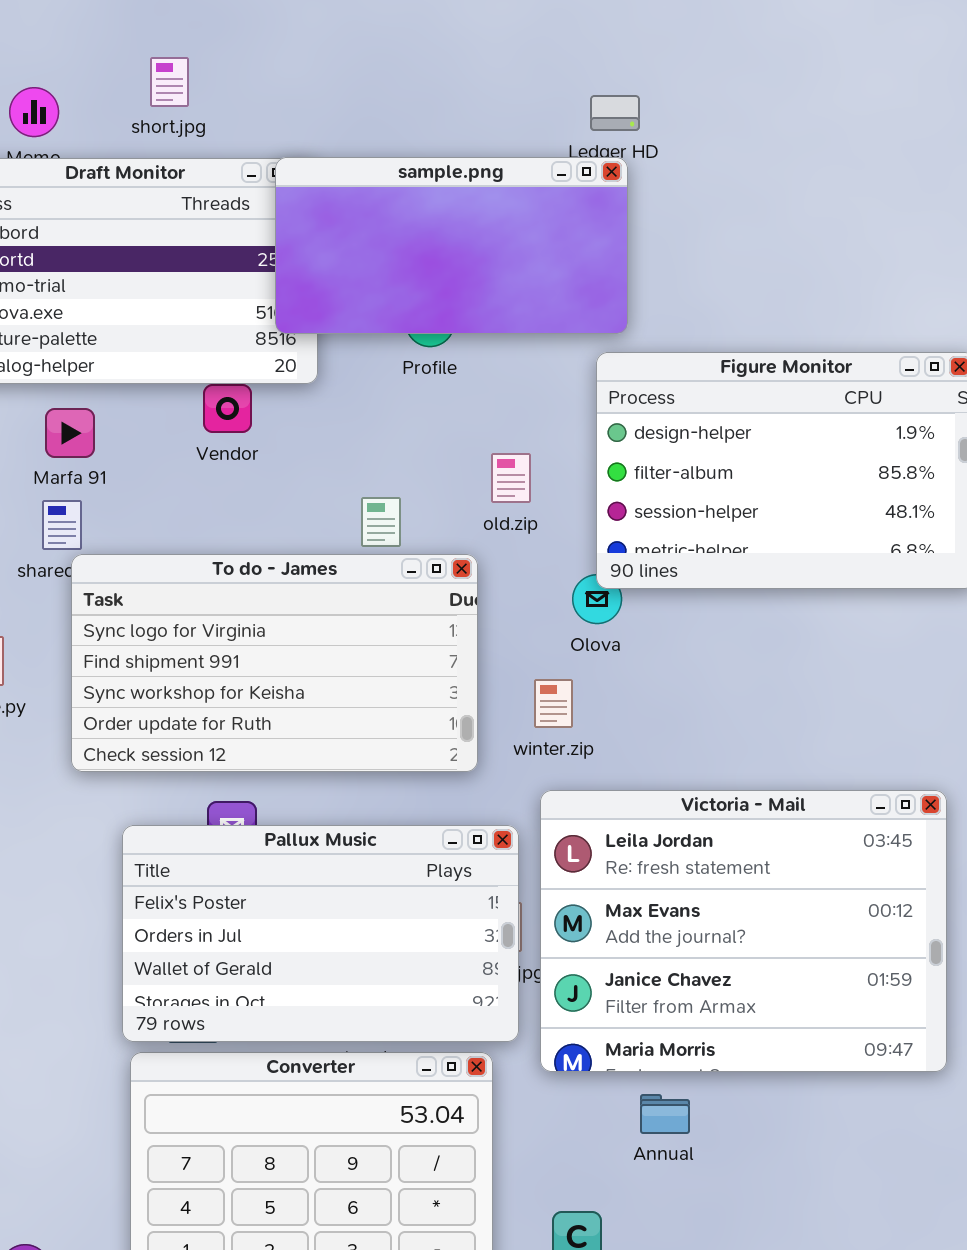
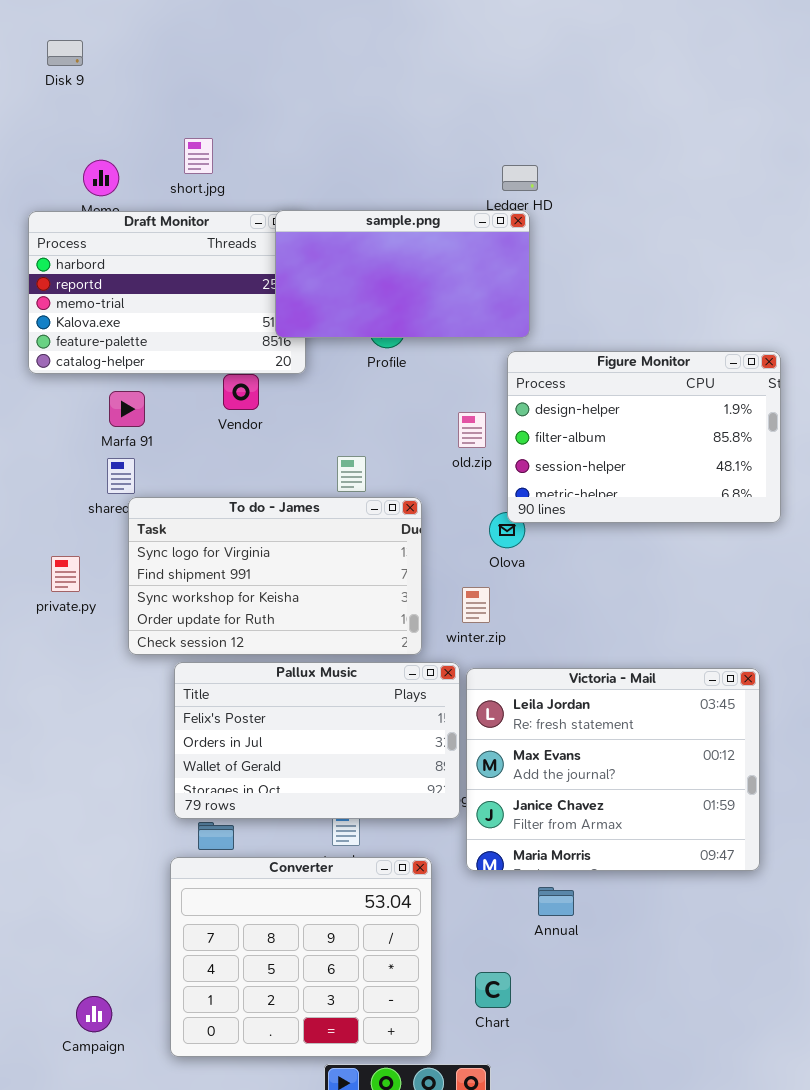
old.zip: [491,453,531,503] -> [458,412,486,448], moved
Pallux Music: [122,825,519,1042] -> [174,662,460,819], moved

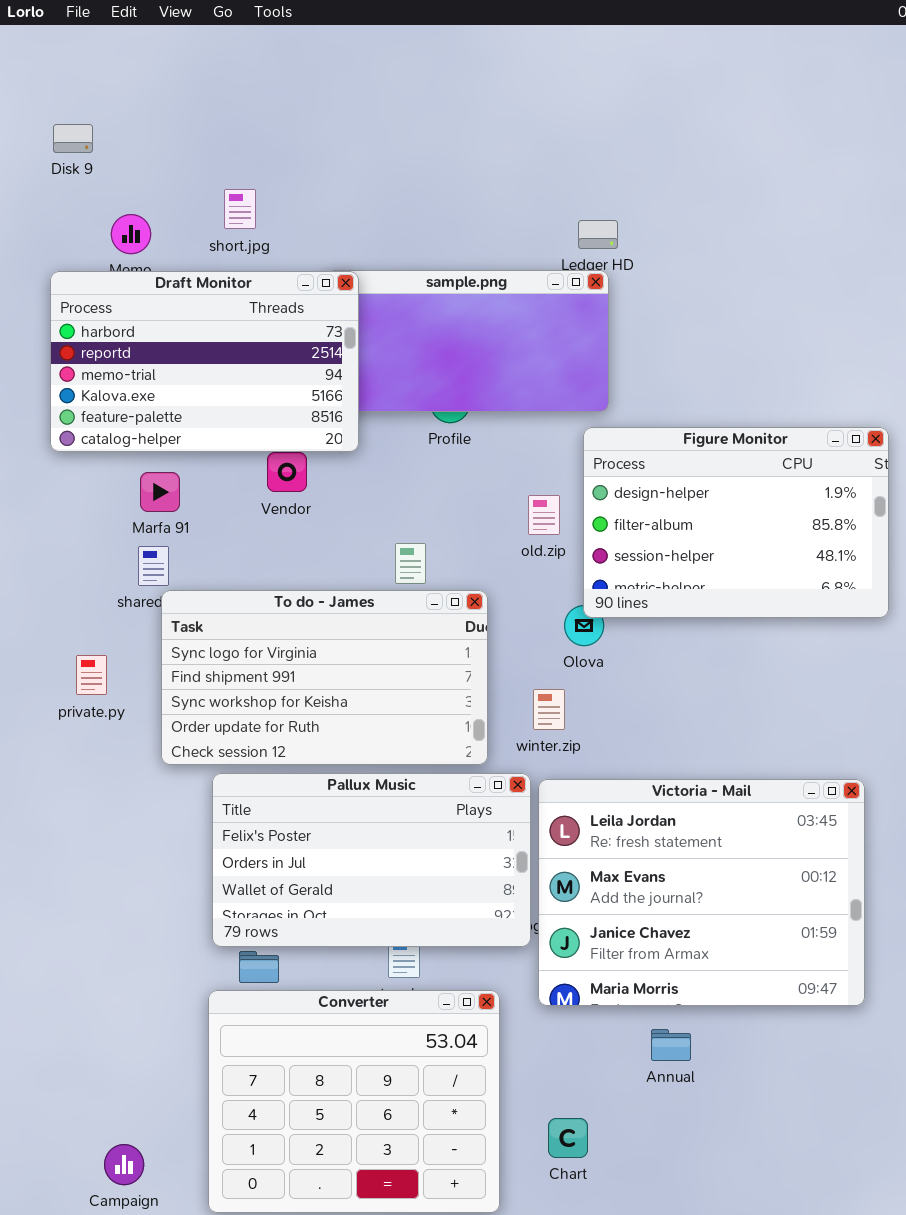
Disk 9: [47,40,83,66] -> [53,124,93,153], moved
Draft Monitor: [28,211,306,374] -> [50,271,359,452], raised
Annual: [538,887,574,916] -> [651,1029,691,1061], moved

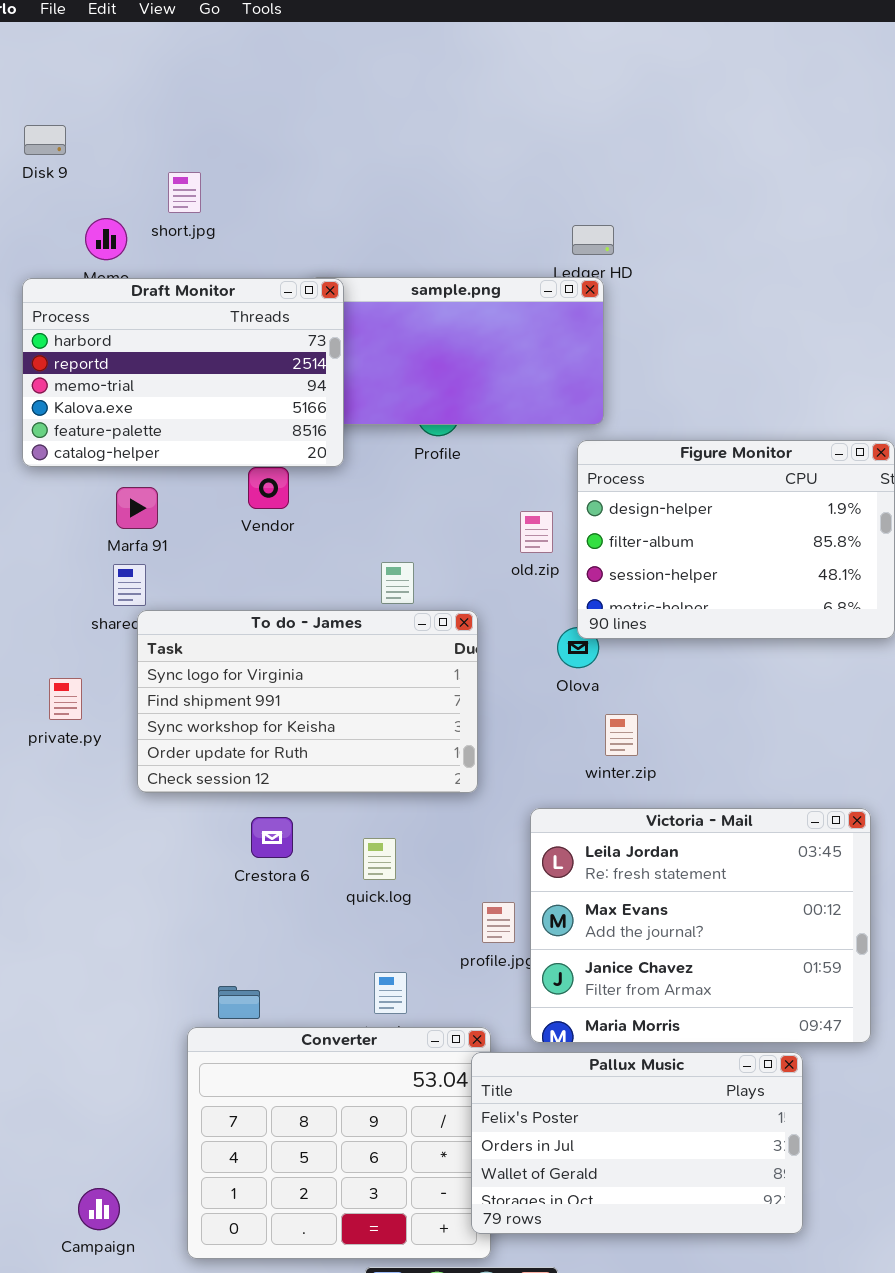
short.jpg: [224,189,256,229] -> [168,172,201,213], moved
winter.zip: [533,689,565,730] -> [605,714,638,756], moved
Pallux Music: [212,773,531,947] -> [471,1052,803,1234], moved

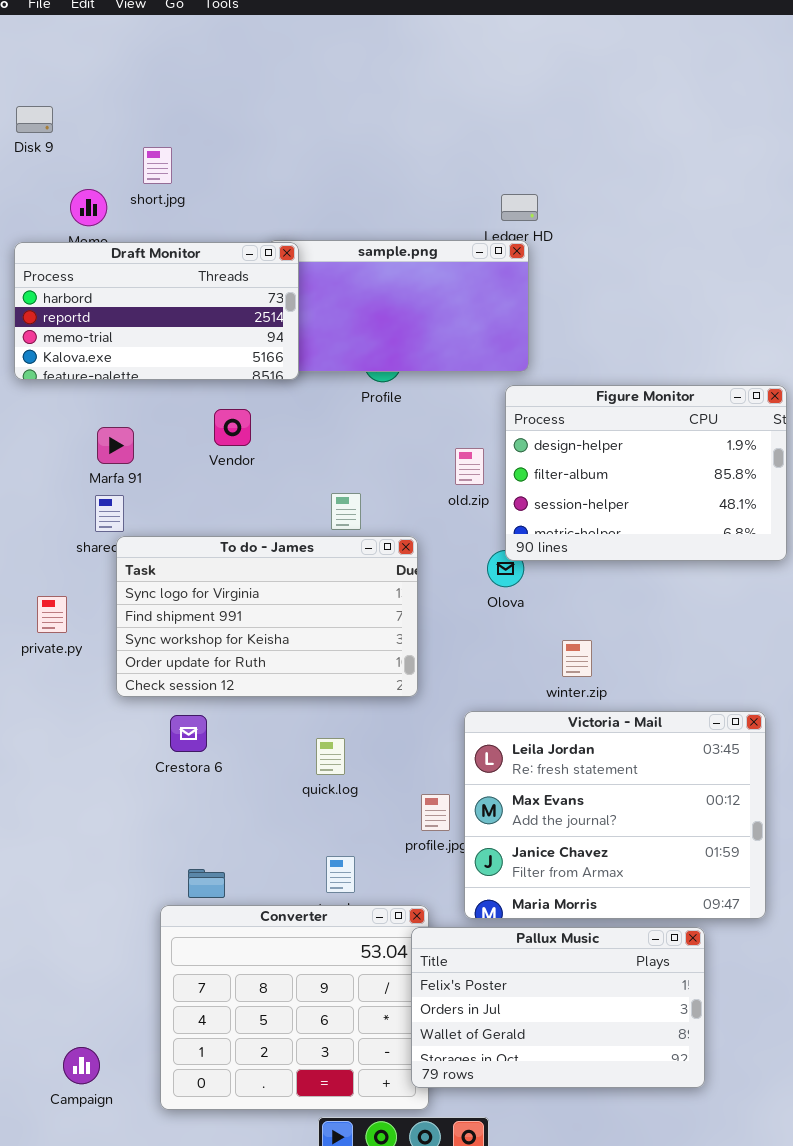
Draft Monitor: [22,278,344,467] -> [14,242,299,380], resized
winter.zip: [605,714,638,756] -> [562,640,592,677], moved
Crestora 6: [251,817,293,858] -> [170,715,207,752], moved

